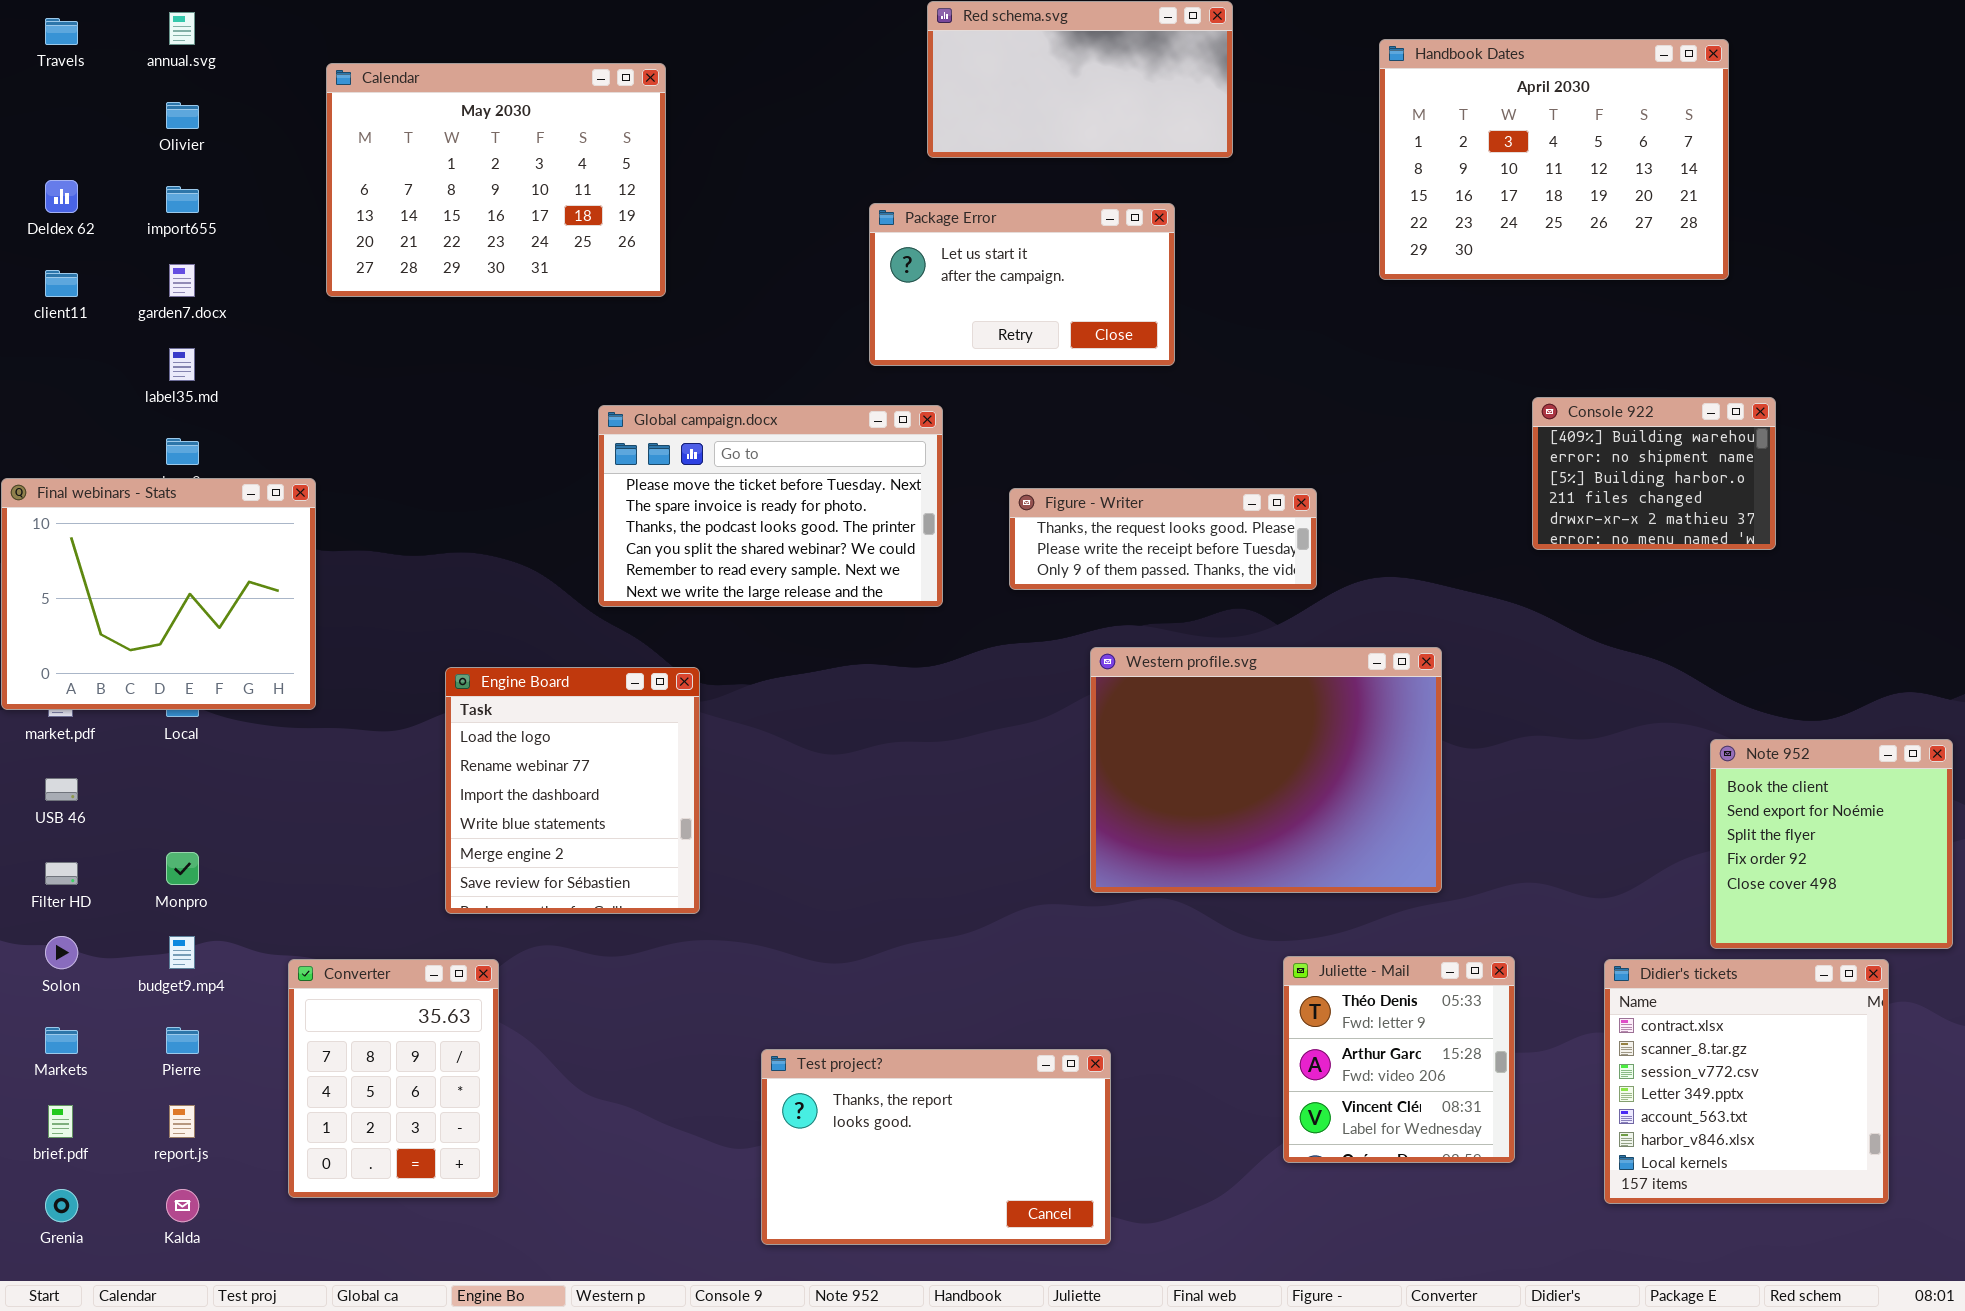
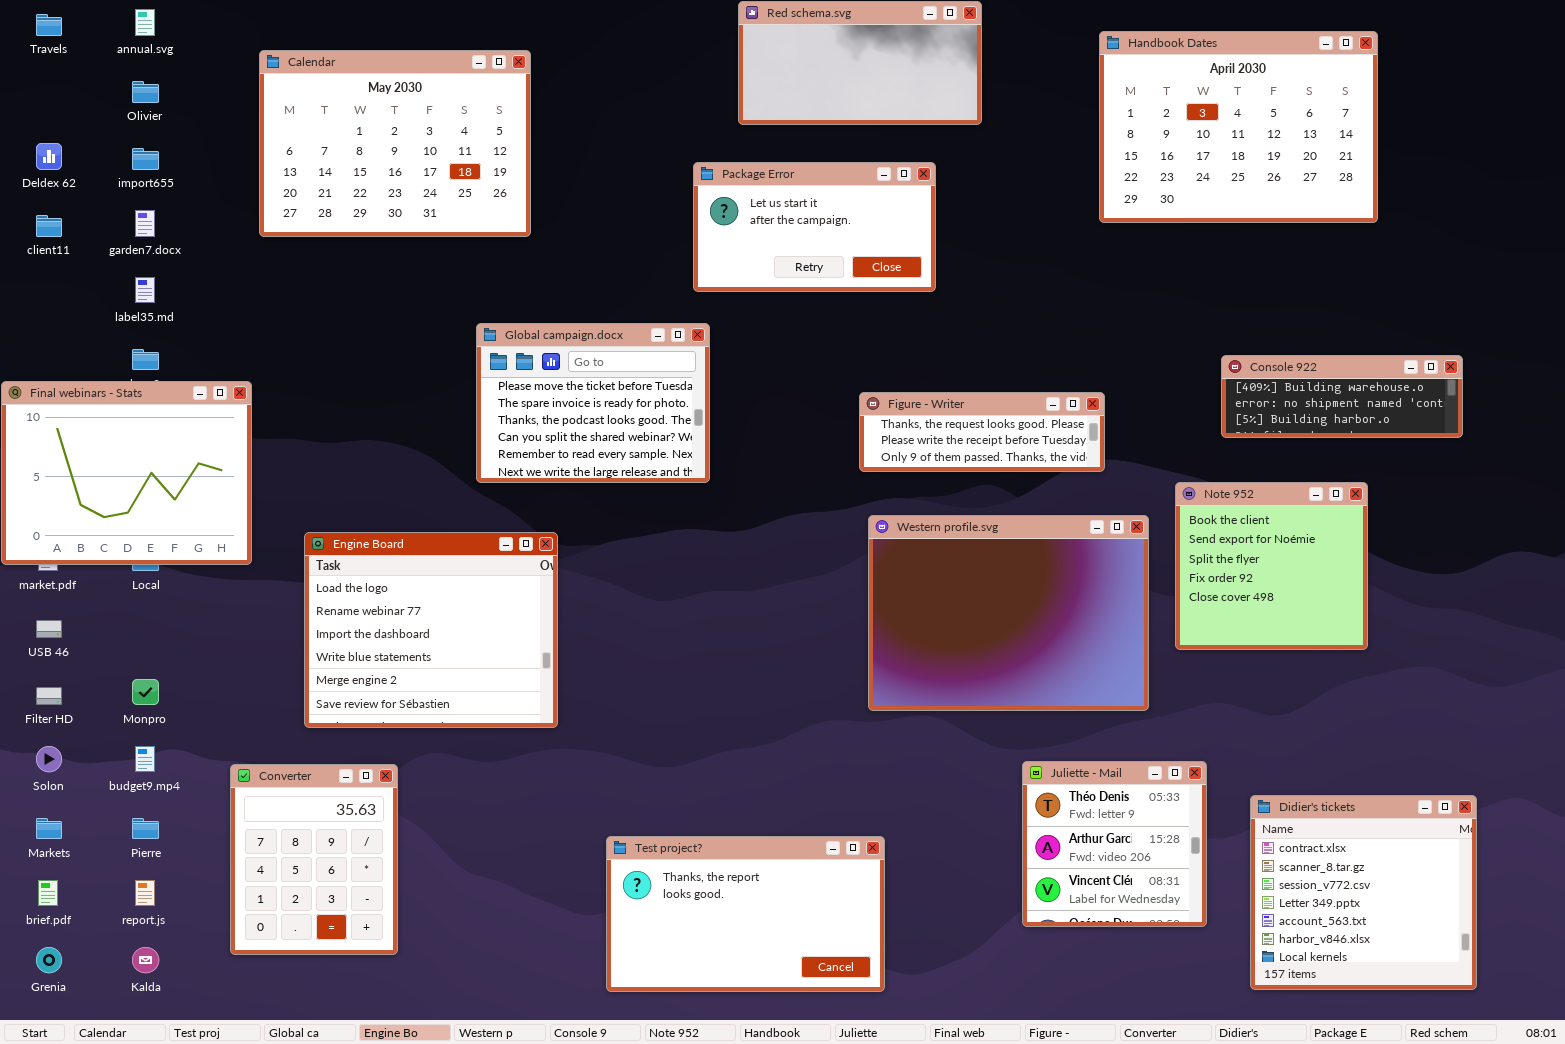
Console 922: [1532,397,1776,550] -> [1221,355,1463,438], resized
Global campaign.docx: [598,405,943,607] -> [476,323,710,483], resized
Figure - Writer: [1009,488,1317,590] -> [859,392,1105,472], moved
Engine Board: [445,667,700,914] -> [304,532,558,728], resized
Note 952: [1710,739,1953,949] -> [1175,482,1368,650], moved
Didier's tickets: [1604,959,1889,1204] -> [1250,795,1477,990], moved

